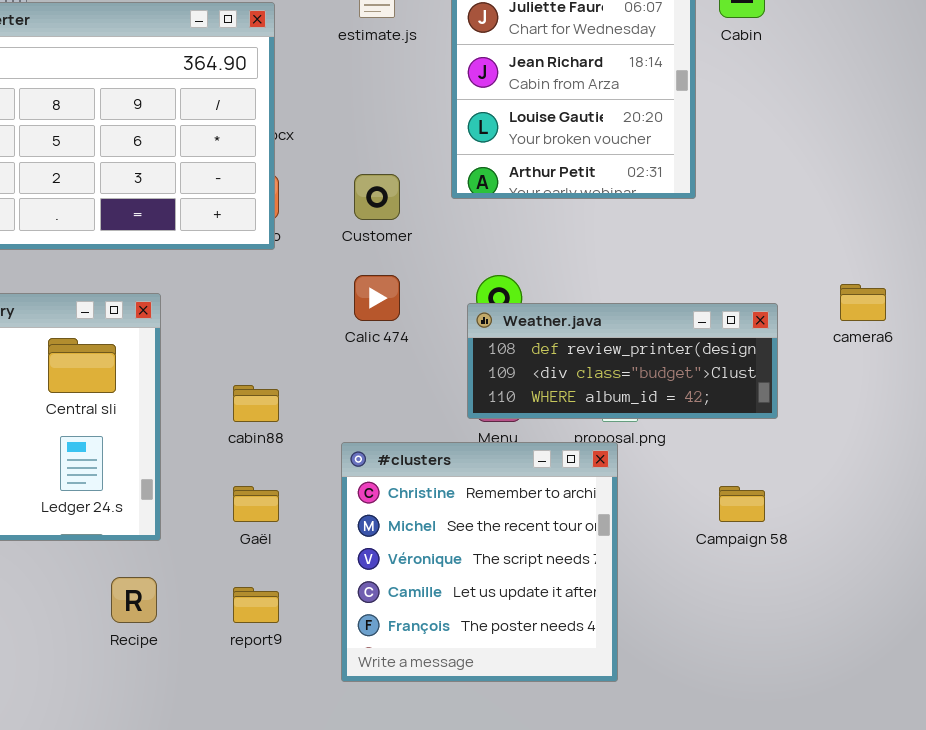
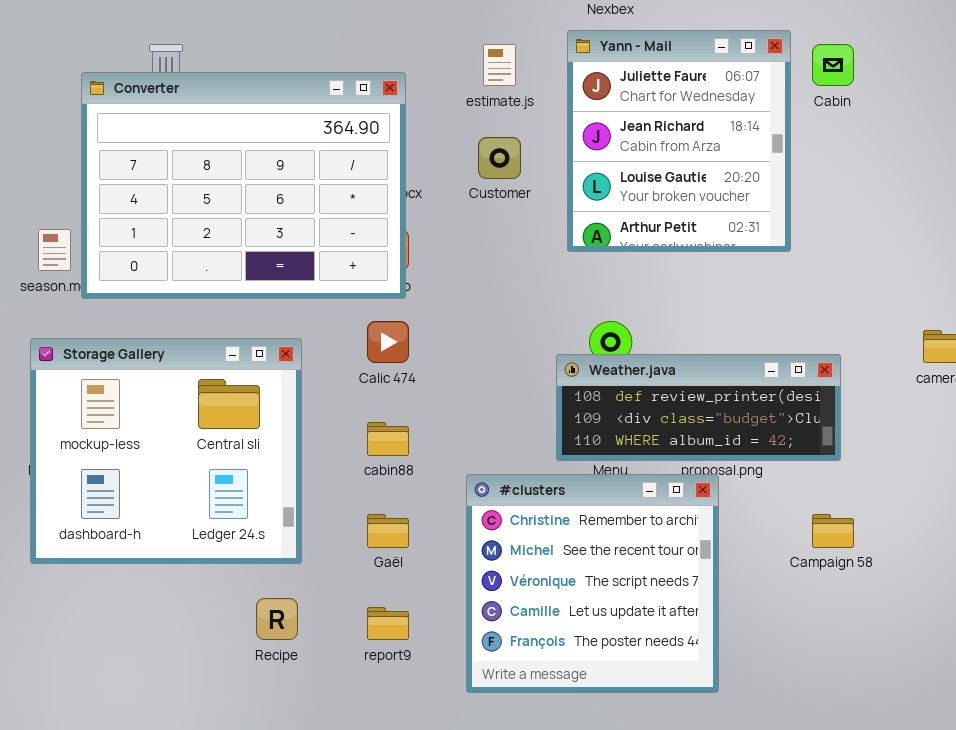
Customer: [354,174,400,220] -> [478,137,521,179], moved
Calic 474: [354,275,400,321] -> [367,321,409,363], moved
Weather.java: [467,303,778,419] -> [556,354,841,461], moved

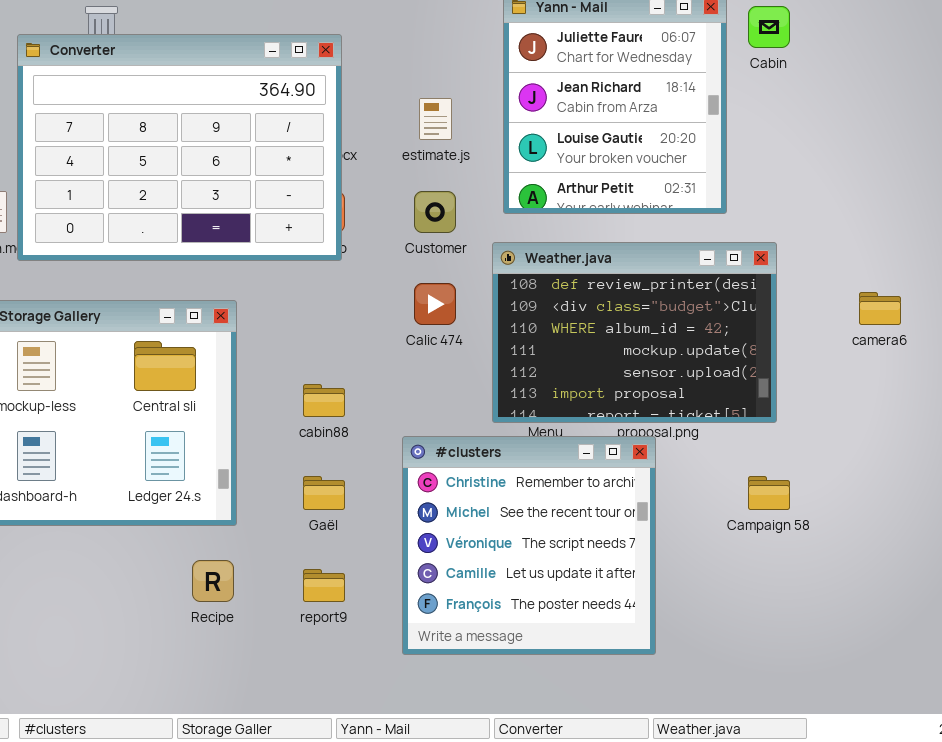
estimate.js: [483,44,516,86] -> [419,98,452,140], moved
Customer: [478,137,521,179] -> [414,191,456,233], moved
Calic 474: [367,321,409,363] -> [414,283,456,325], moved
Weather.java: [556,354,841,461] -> [492,242,777,423], resized

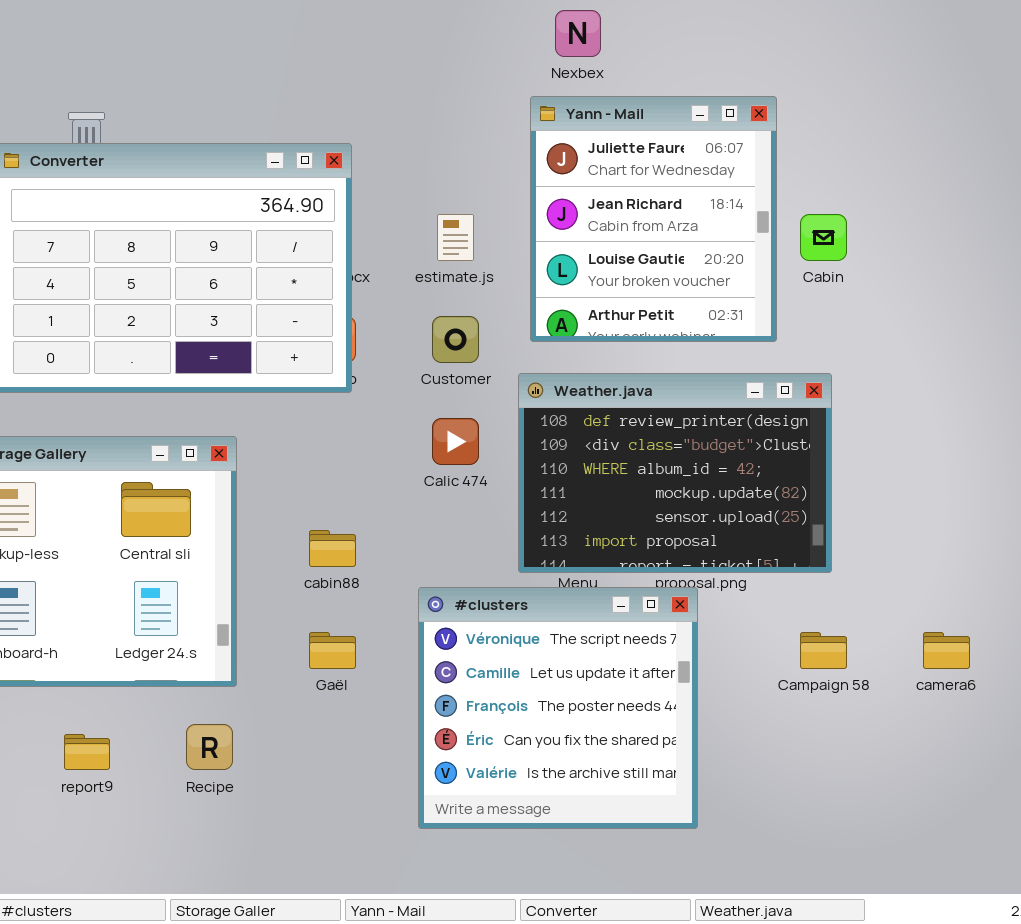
Cabin: [748,6,790,48] -> [800,214,847,261], moved
camera6: [859,292,901,325] -> [923,632,970,669], moved
#clusters: [402,436,656,655] -> [418,587,698,829], scrolled down 2 rows
report9: [303,569,345,602] -> [64,734,110,770], moved

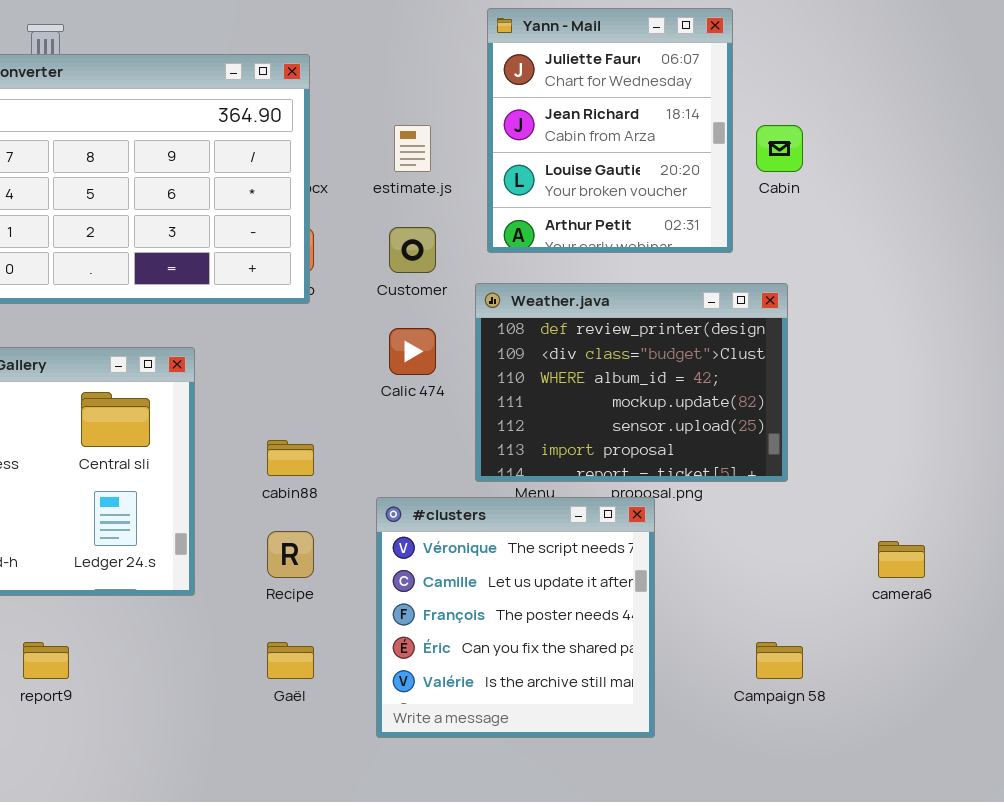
Gaël: [309,632,356,669] -> [267,642,314,679], moved
Campaign 58: [800,632,847,669] -> [756,642,803,679], moved
Recipe: [186,724,233,770] -> [267,531,314,578], moved

